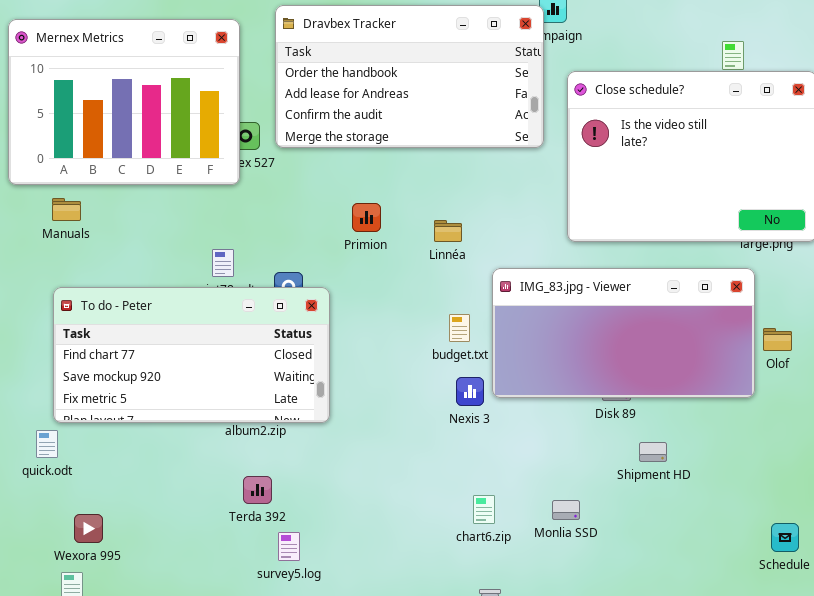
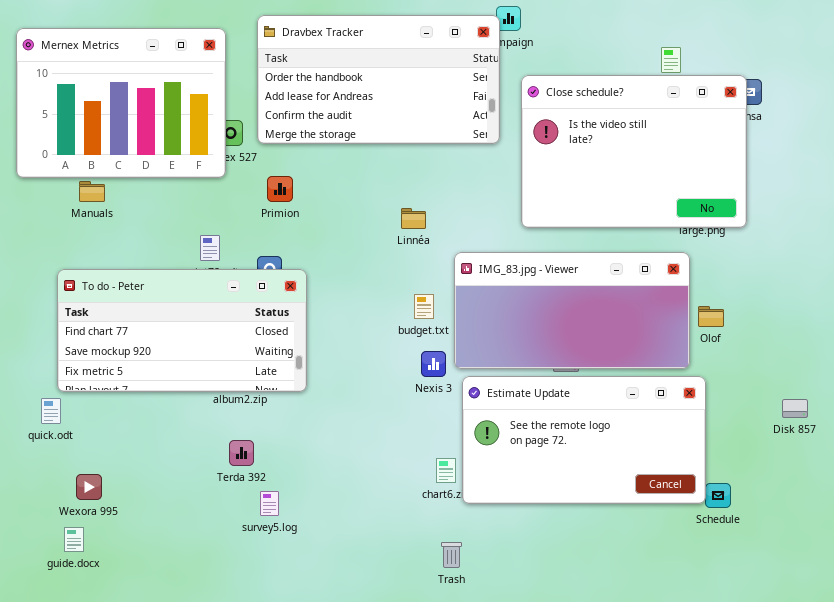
Manuals: [52,198,81,221] -> [79,181,105,202], moved
Primion: [352,203,381,232] -> [267,176,293,202], moved
Estimate Update: none -> [462,376,706,504], opened

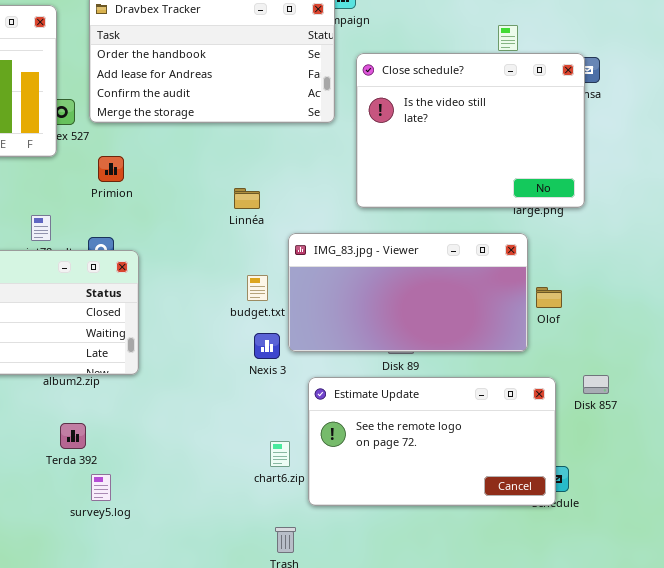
Estimate Update: [462,376,706,504] -> [308,377,556,506], moved
Disk 857: [782,399,808,418] -> [583,375,609,394], moved

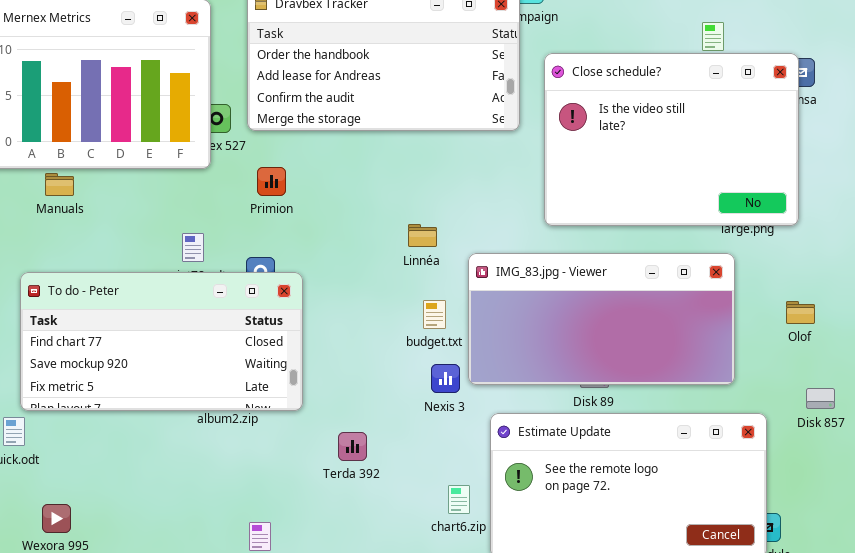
Linnéa: [234,188,260,209] -> [408,224,437,247], moved
Olof: [536,287,562,308] -> [786,301,815,324], moved
Disk 857: [583,375,609,394] -> [806,388,835,409], moved
Terda 392: [60,423,86,449] -> [338,432,367,461], moved

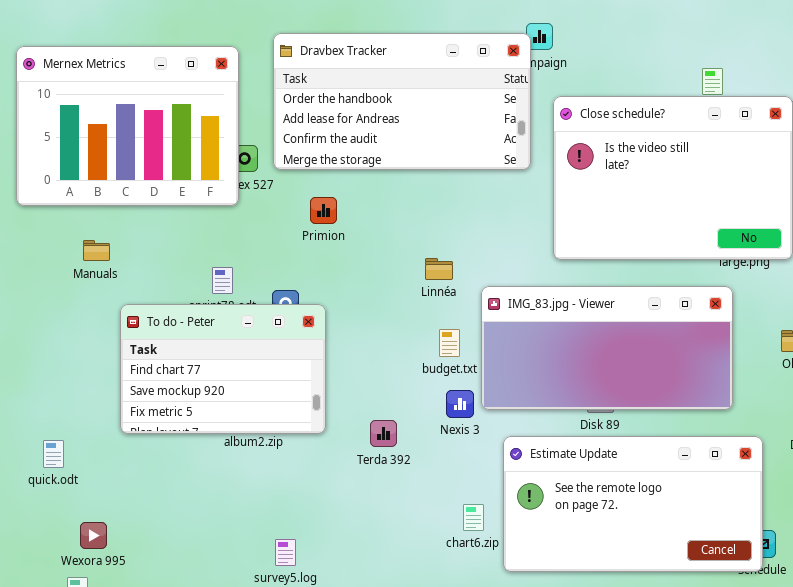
Primion: [257,167,286,196] -> [310,197,337,224], moved
Manuals: [45,173,74,196] -> [83,240,110,261], moved
To do - Peter: [20,272,303,411] -> [120,304,326,434], resized
Terda 392: [338,432,367,461] -> [370,420,397,447], moved

